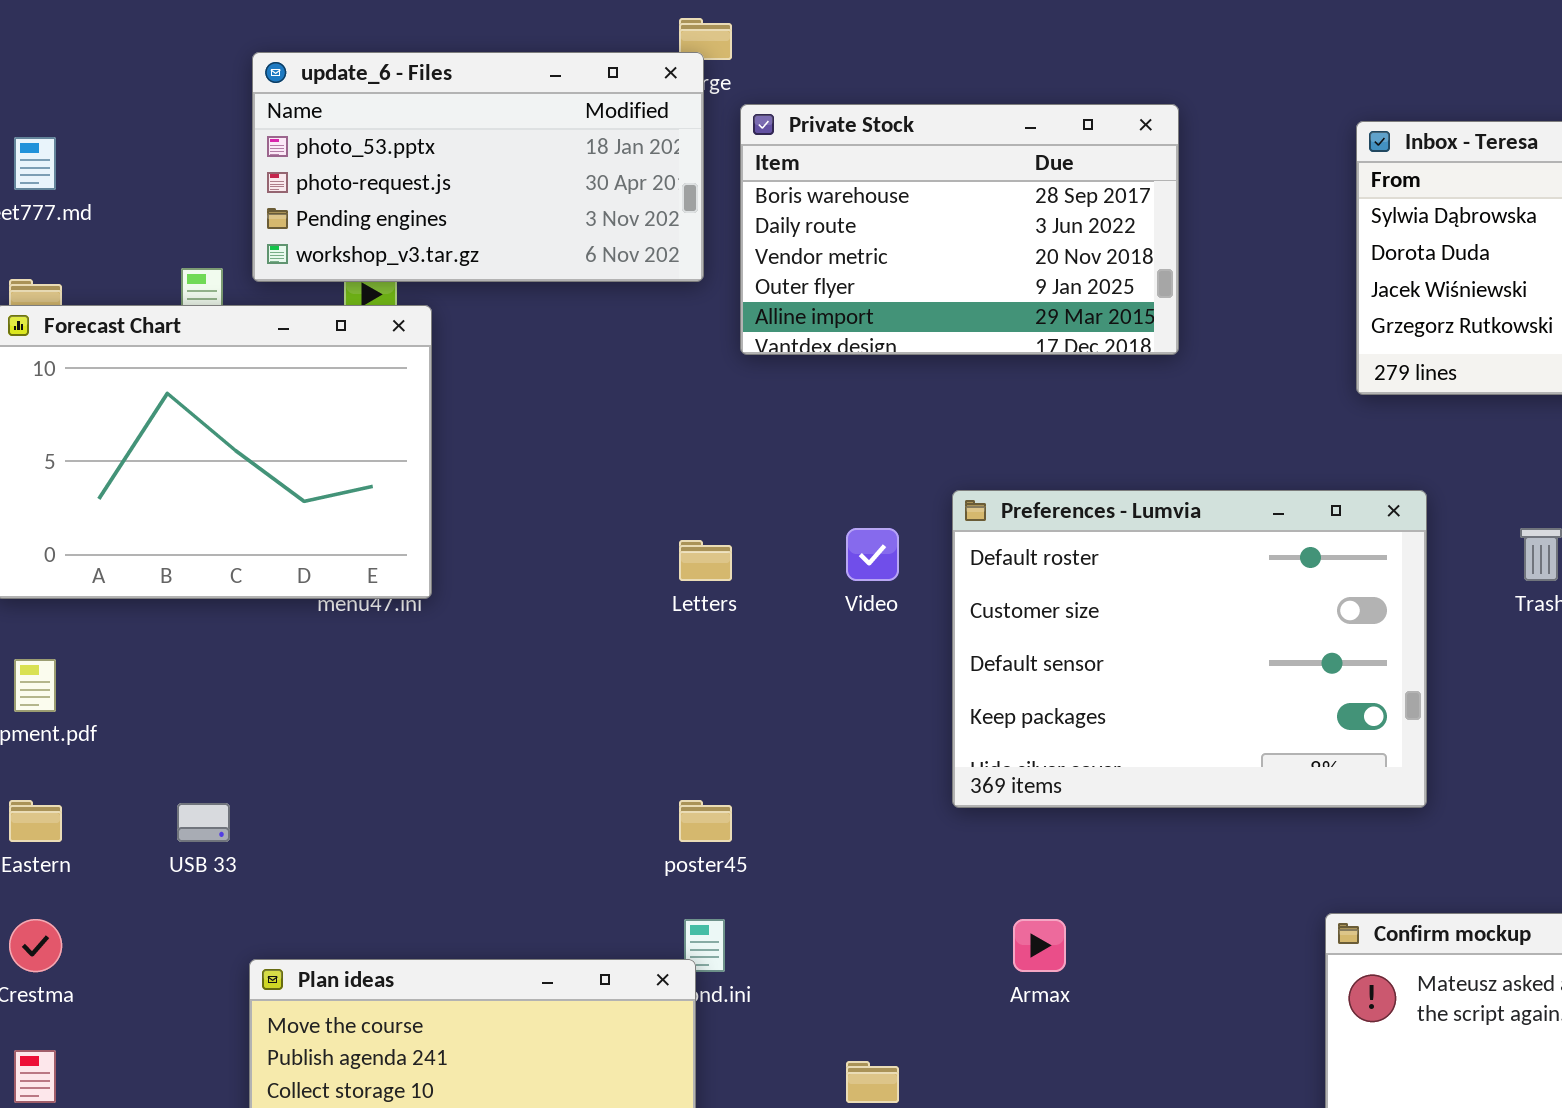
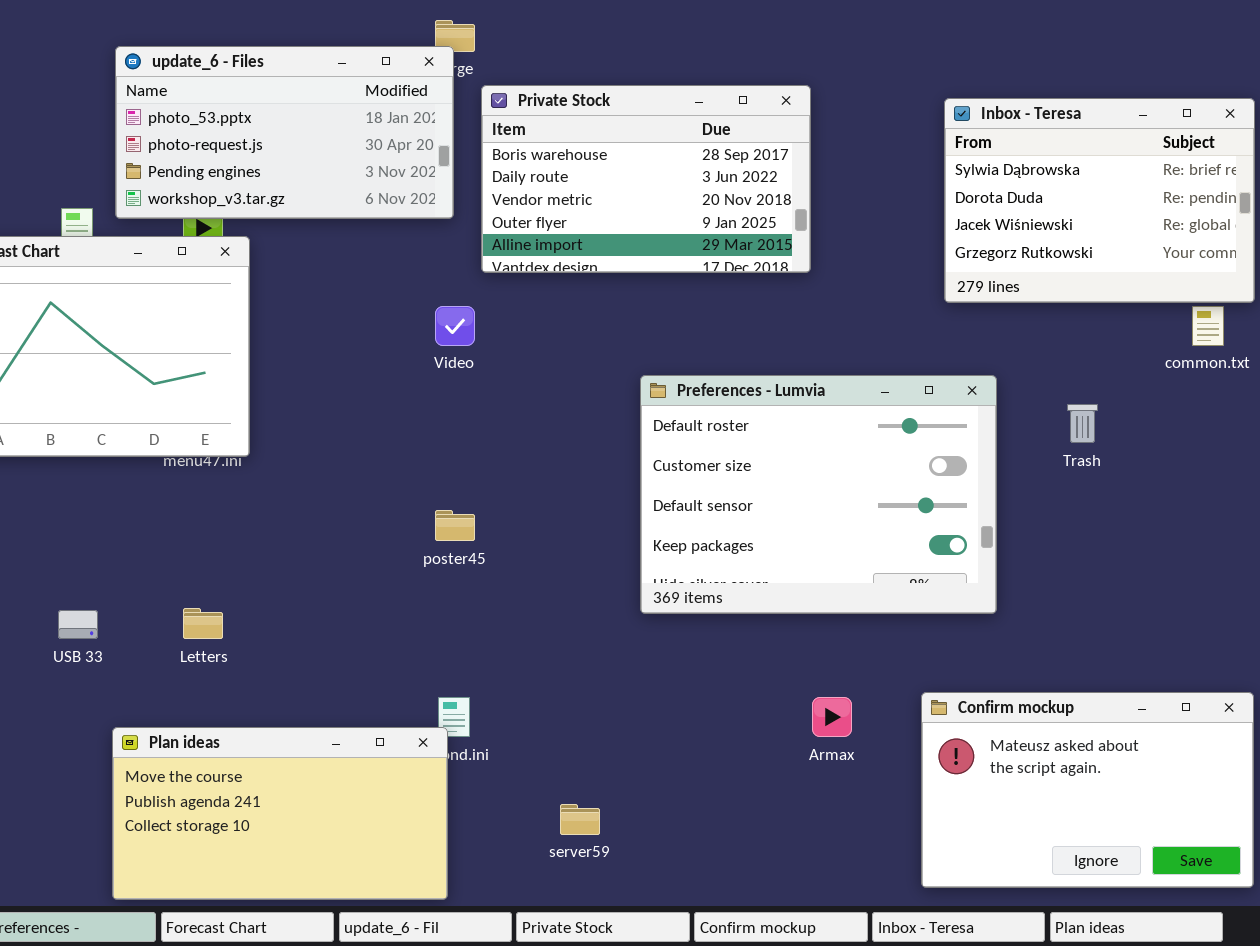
Video: [846,528,899,581] -> [435,306,475,346], moved
Letters: [679,540,732,581] -> [183,608,223,639], moved
poster45: [679,800,732,842] -> [435,510,475,541], moved
Armax: [1013,919,1066,972] -> [812,697,852,737], moved

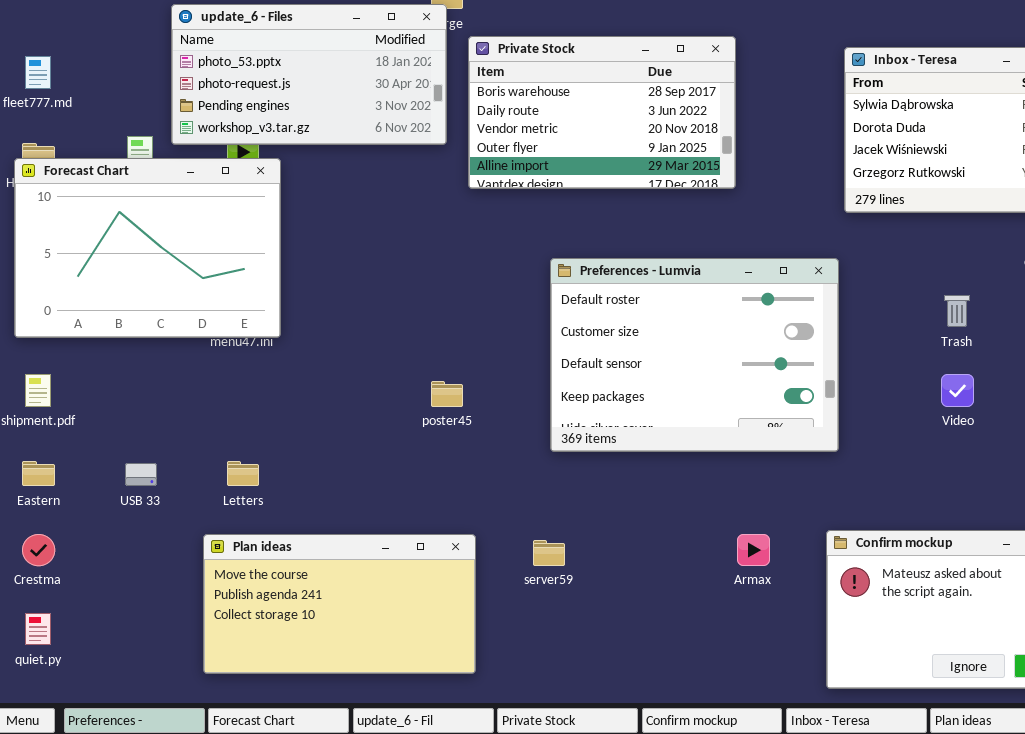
Video: [435,306,475,346] -> [941,374,974,407], moved
Preferences - Lumvia: [640,375,997,614] -> [550,258,839,452], moved
Plan ideas: [112,727,448,900] -> [203,534,476,674], moved
server59: [560,804,600,835] -> [533,540,565,566], moved

